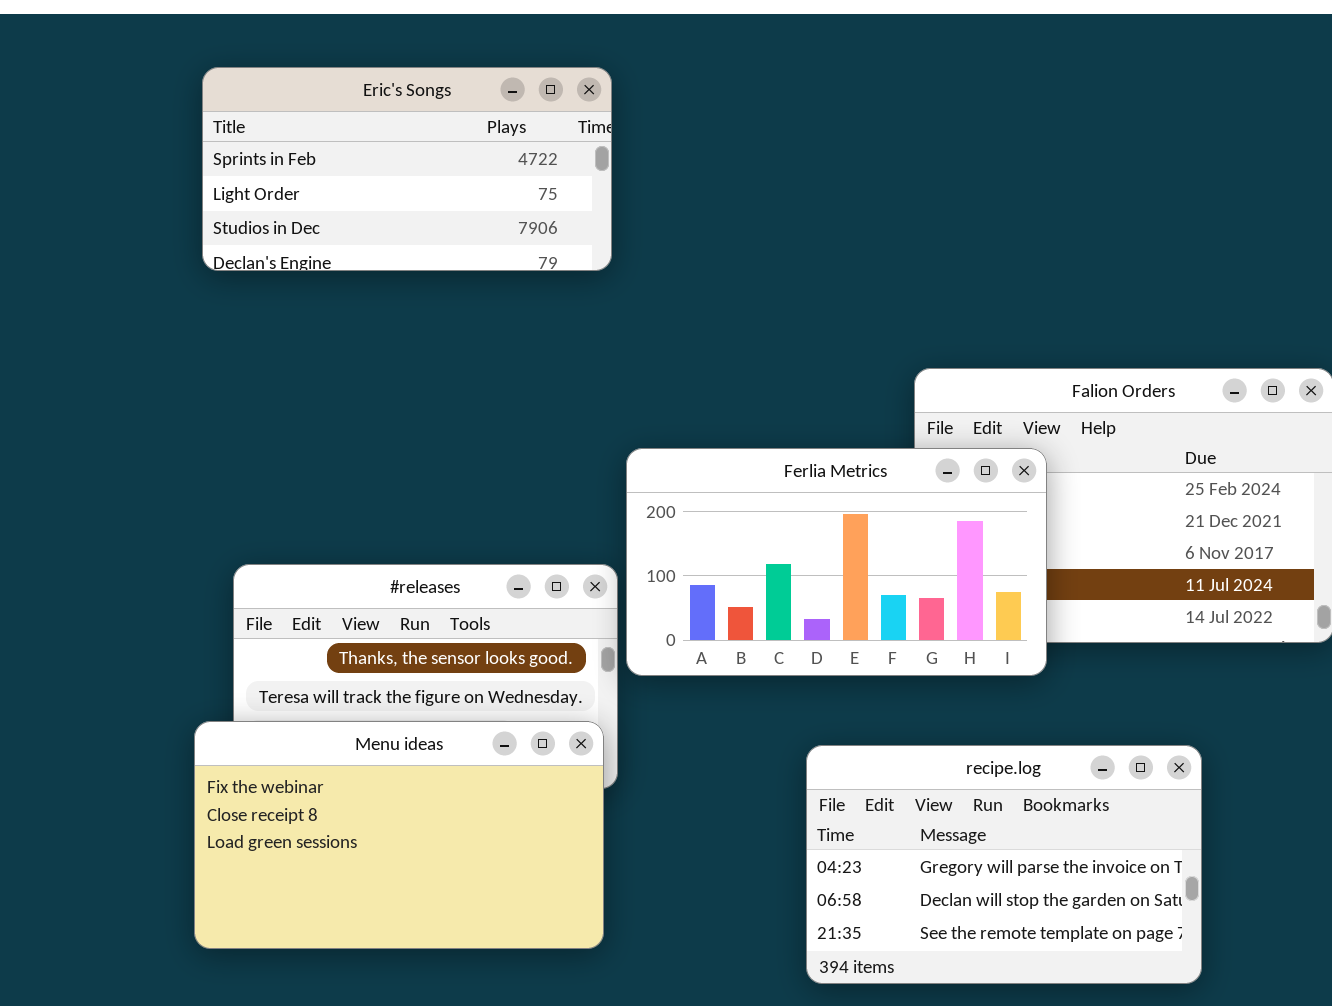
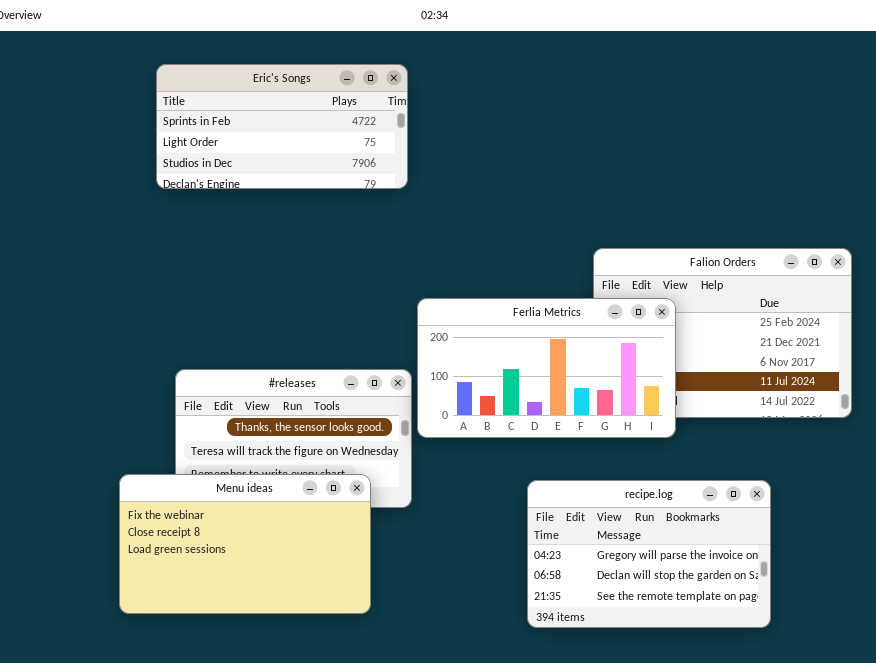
Menu ideas: [194,721,604,949] -> [119,474,371,614], moved

